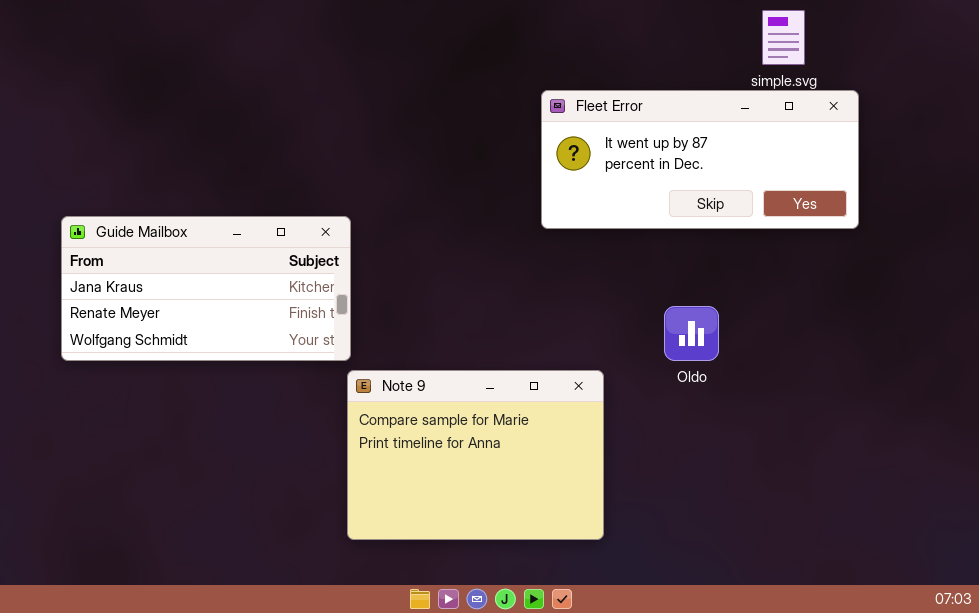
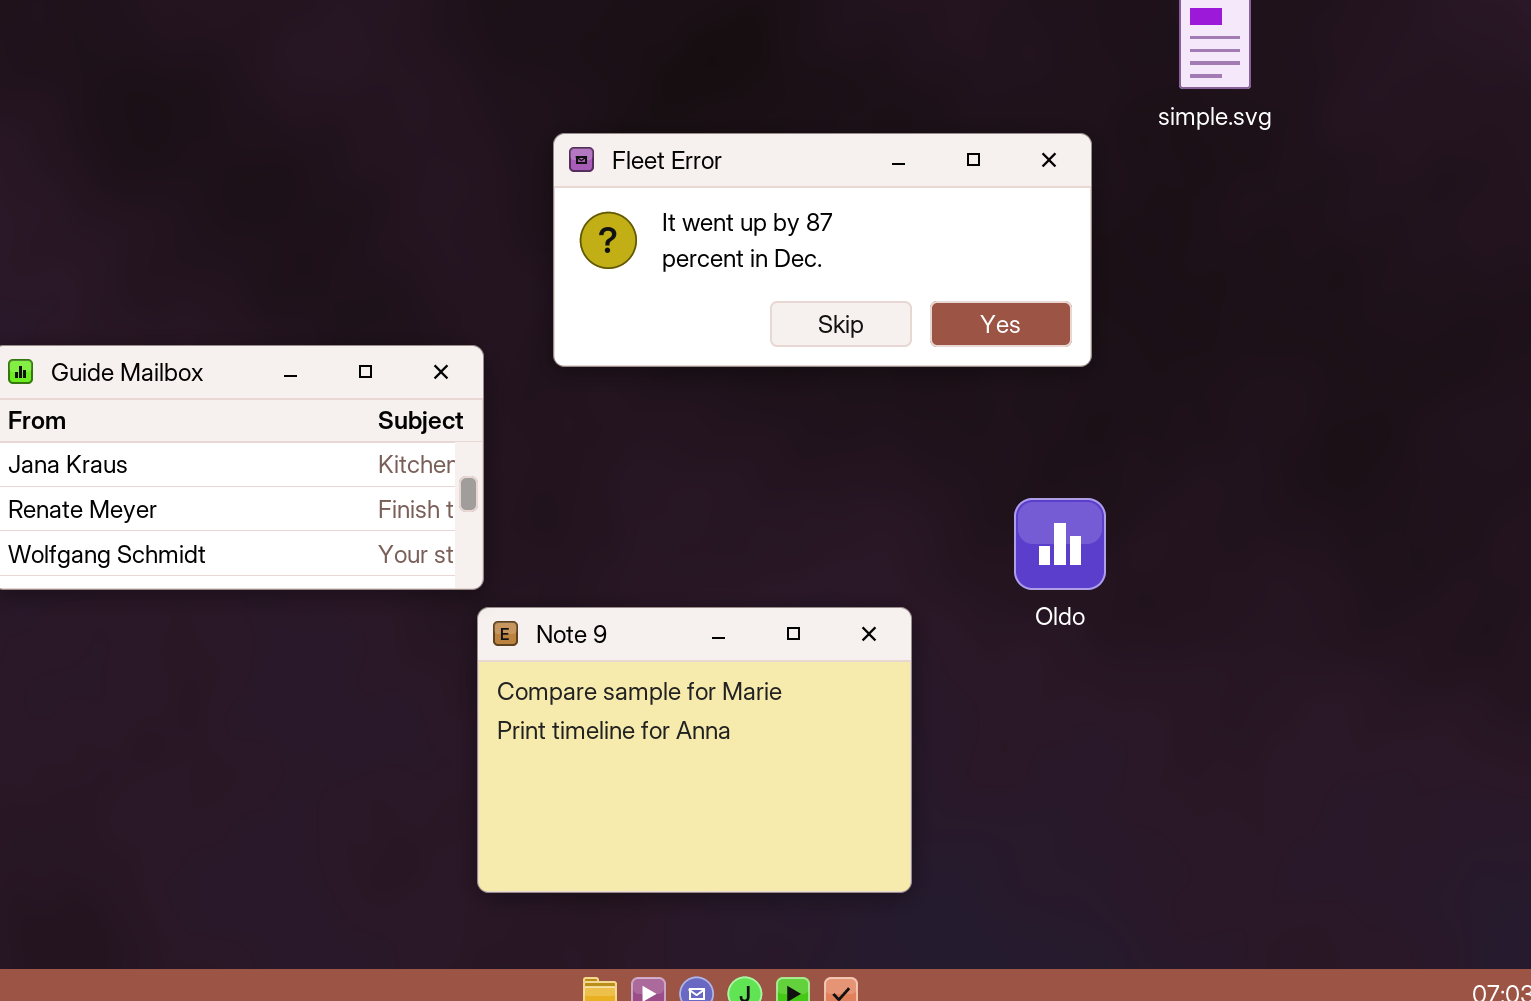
Fleet Error: [541,90,859,229] -> [553,133,1092,367], moved

